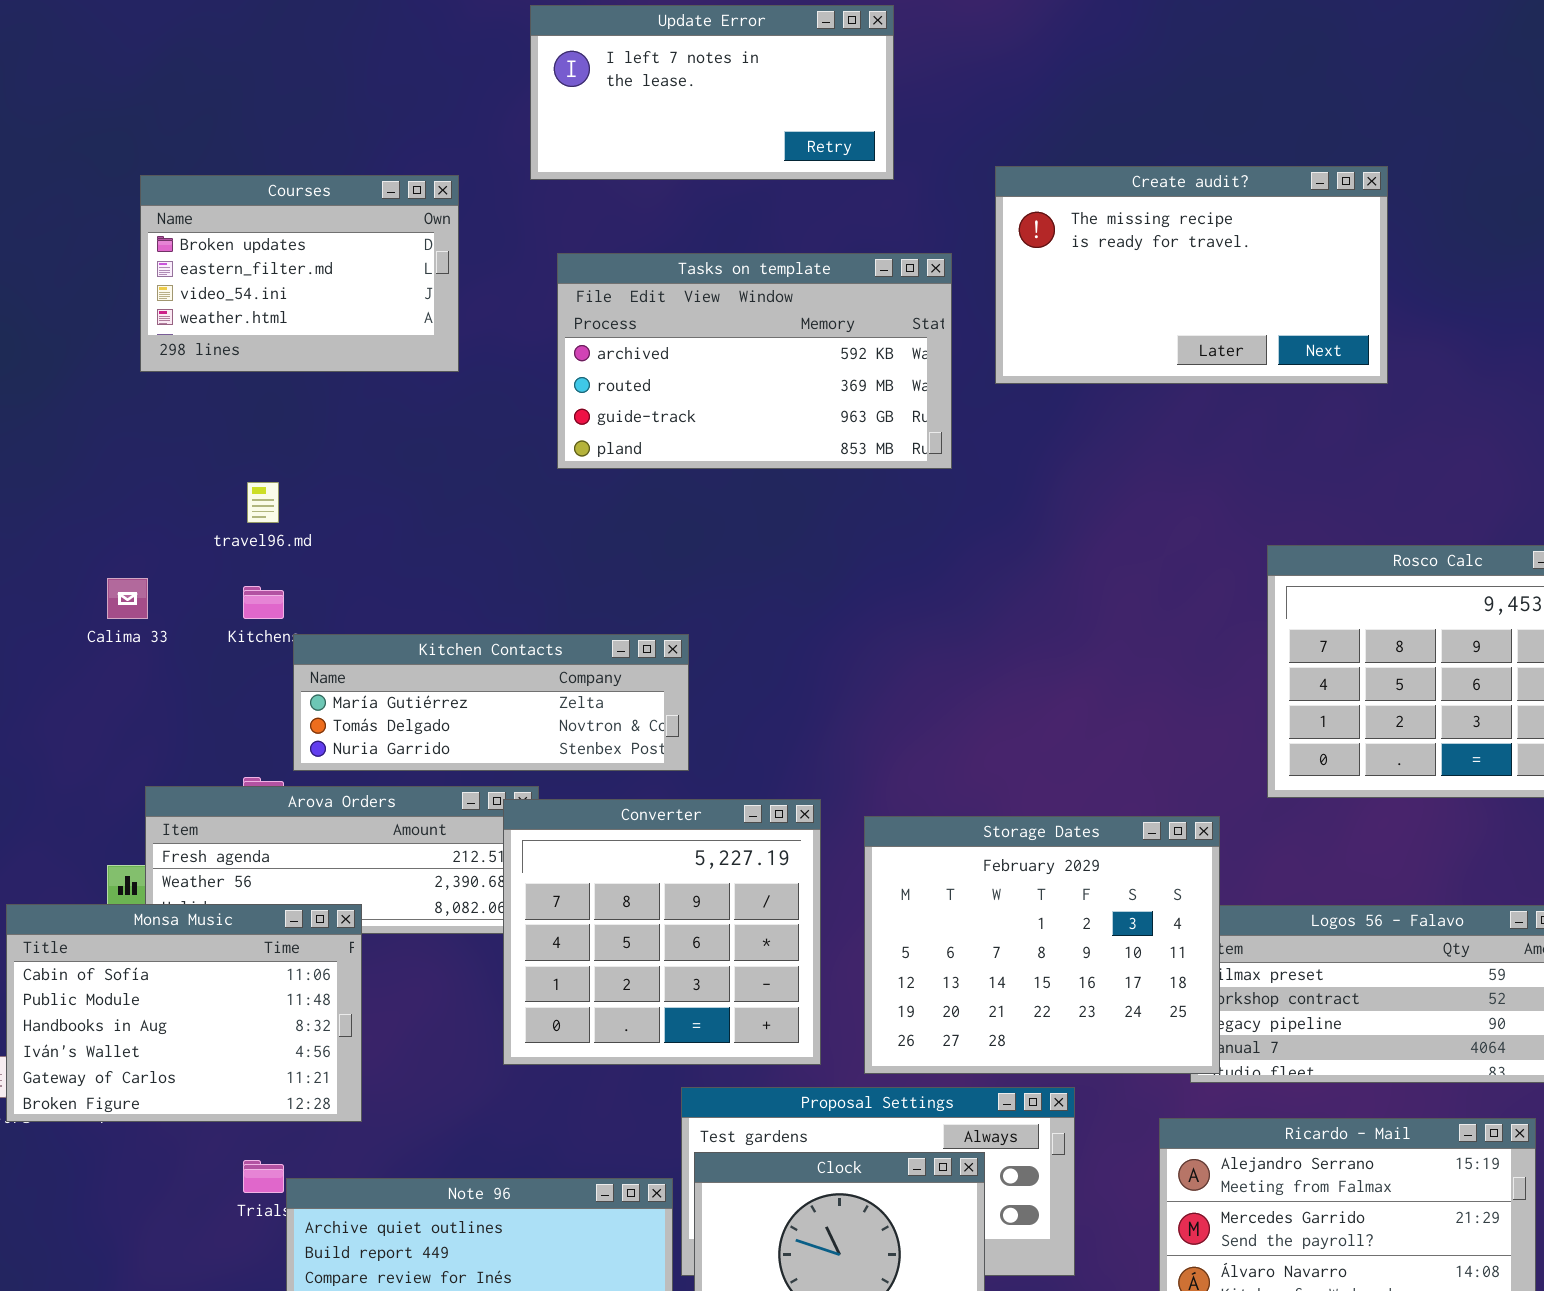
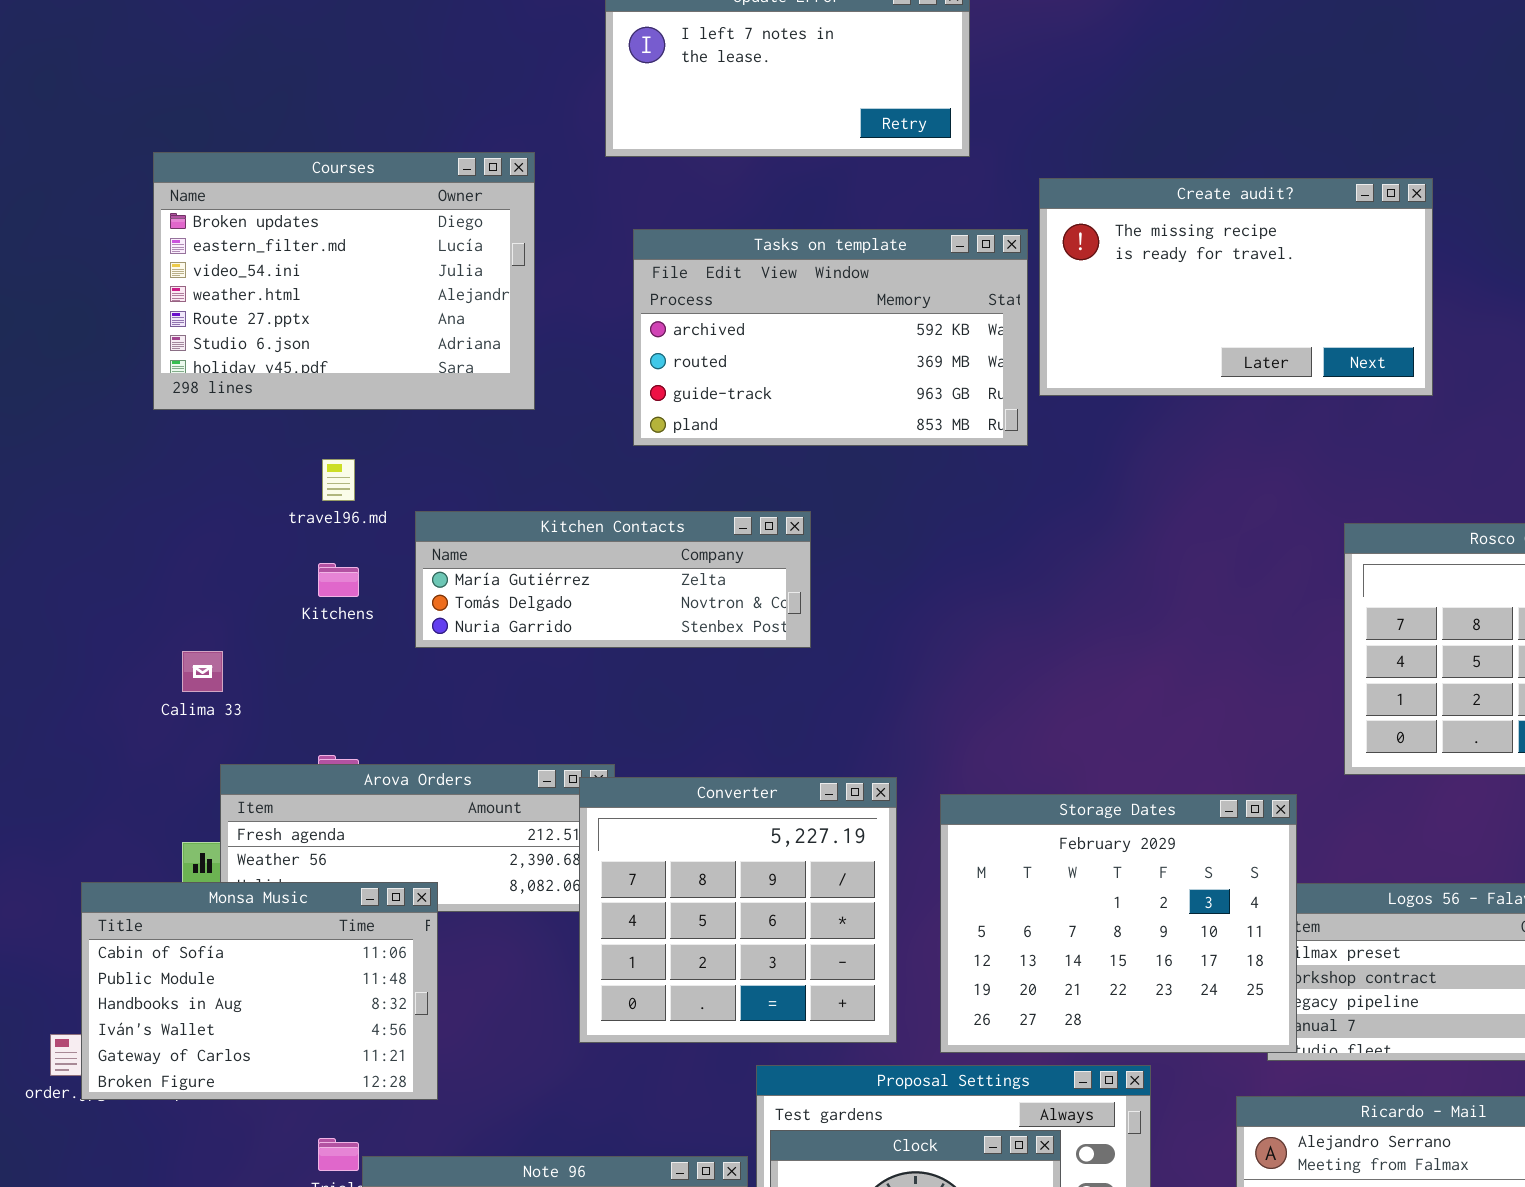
Create audit?: [995,166,1388,384] -> [1039,178,1433,396], moved
Courses: [140,175,459,372] -> [153,152,535,410], resized
Calima 33: [107,578,148,619] -> [182,651,223,692], moved
Kitchen Contacts: [293,634,689,771] -> [415,511,811,648], moved

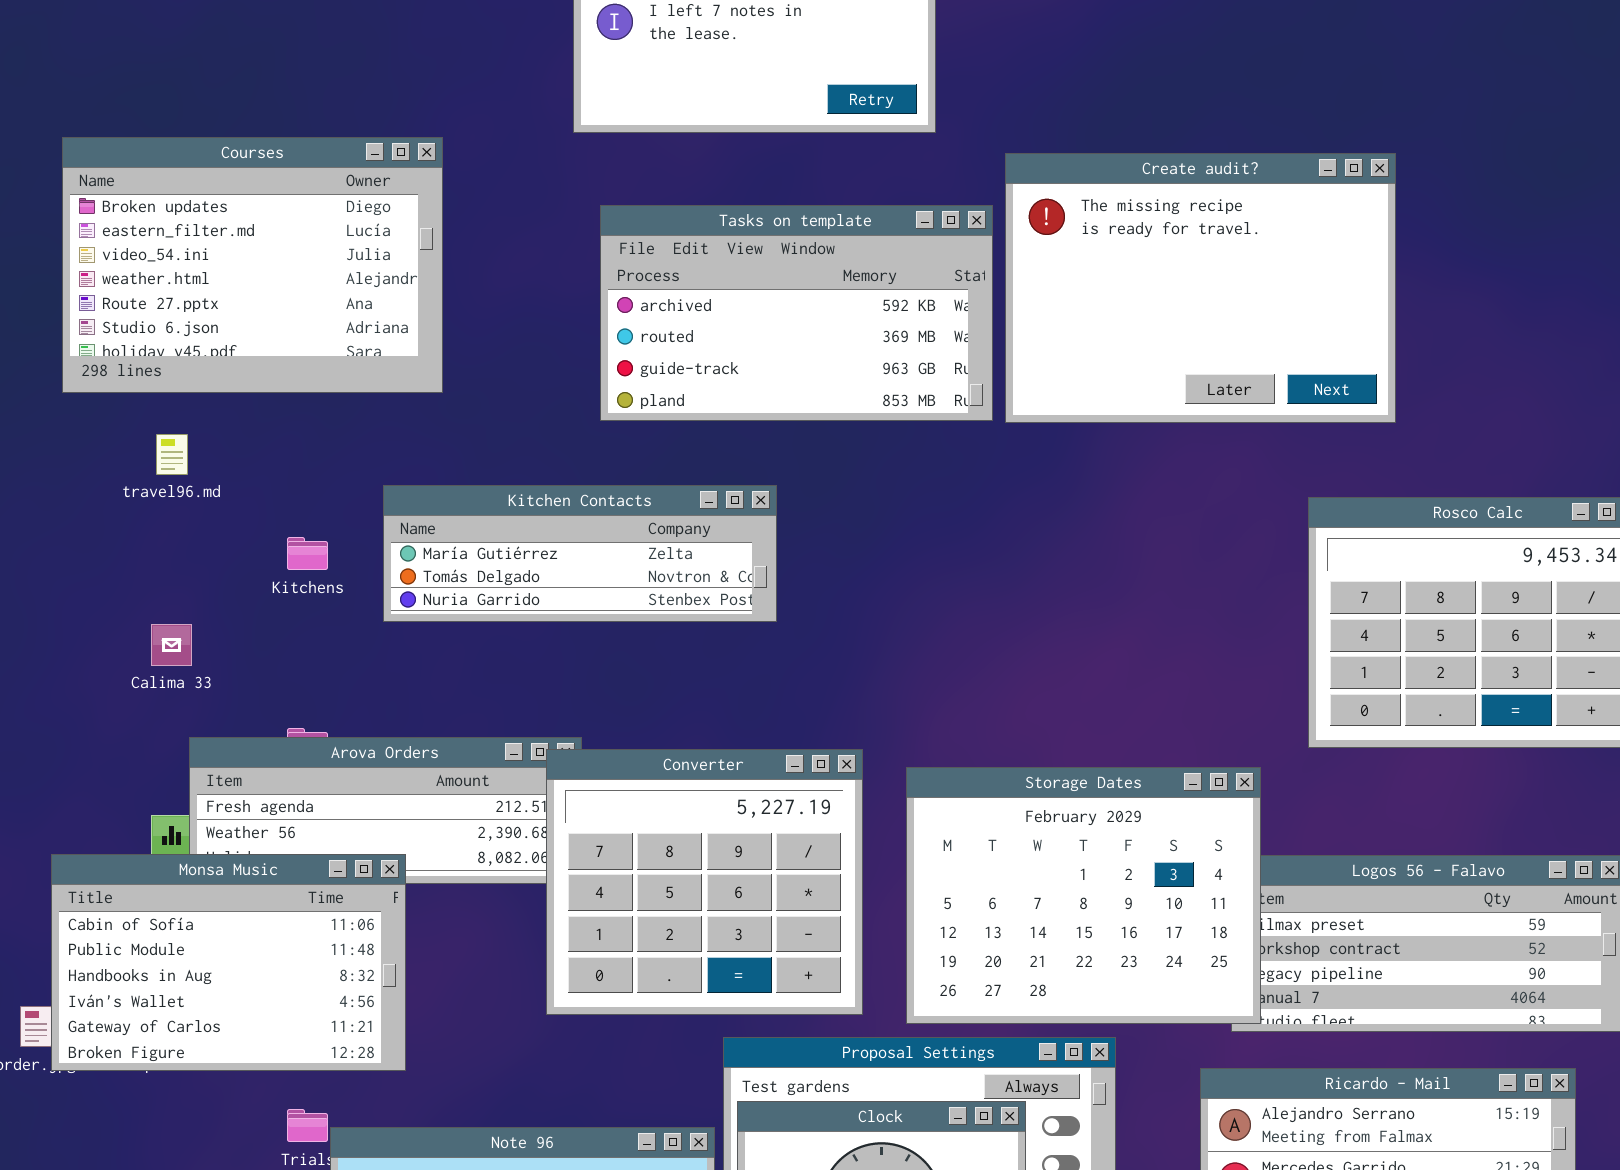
Courses: [153,152,535,410] -> [62,137,443,393], moved
Create audit?: [1039,178,1433,396] -> [1005,153,1396,423], resized
travel96.md: [322,459,355,501] -> [156,434,188,475], moved

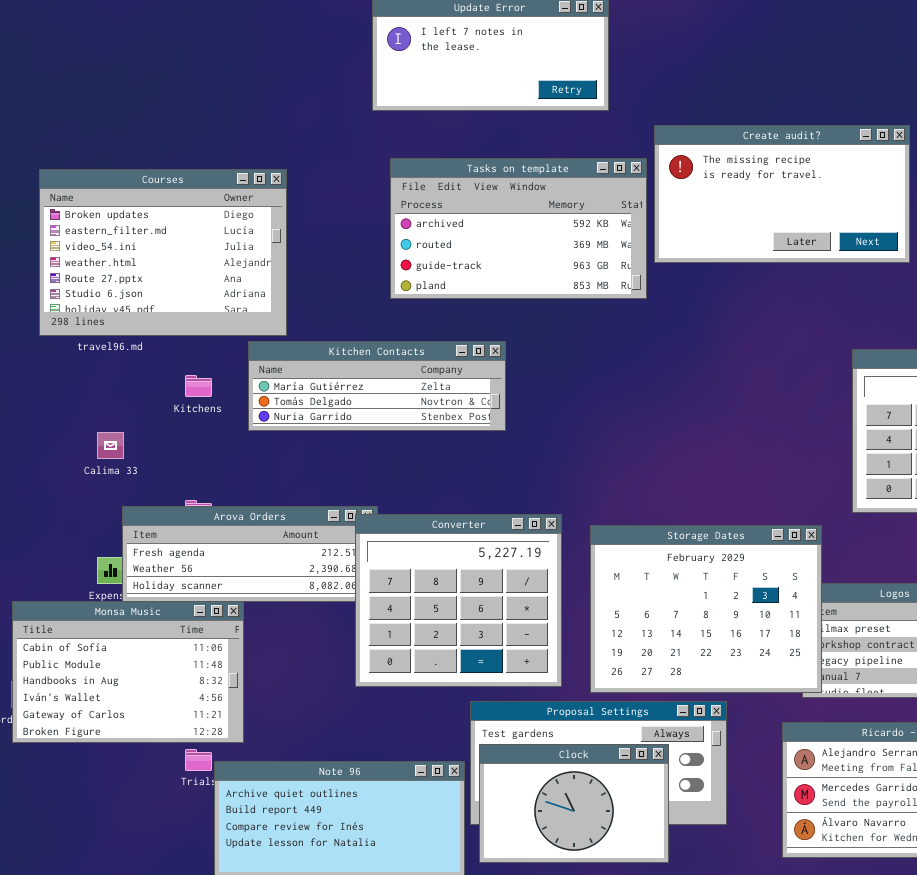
Courses: [62,137,443,393] -> [39,169,287,336], moved
Create audit?: [1005,153,1396,423] -> [654,125,910,263], resized
Monsa Music: [51,854,406,1071] -> [12,601,244,743], moved

